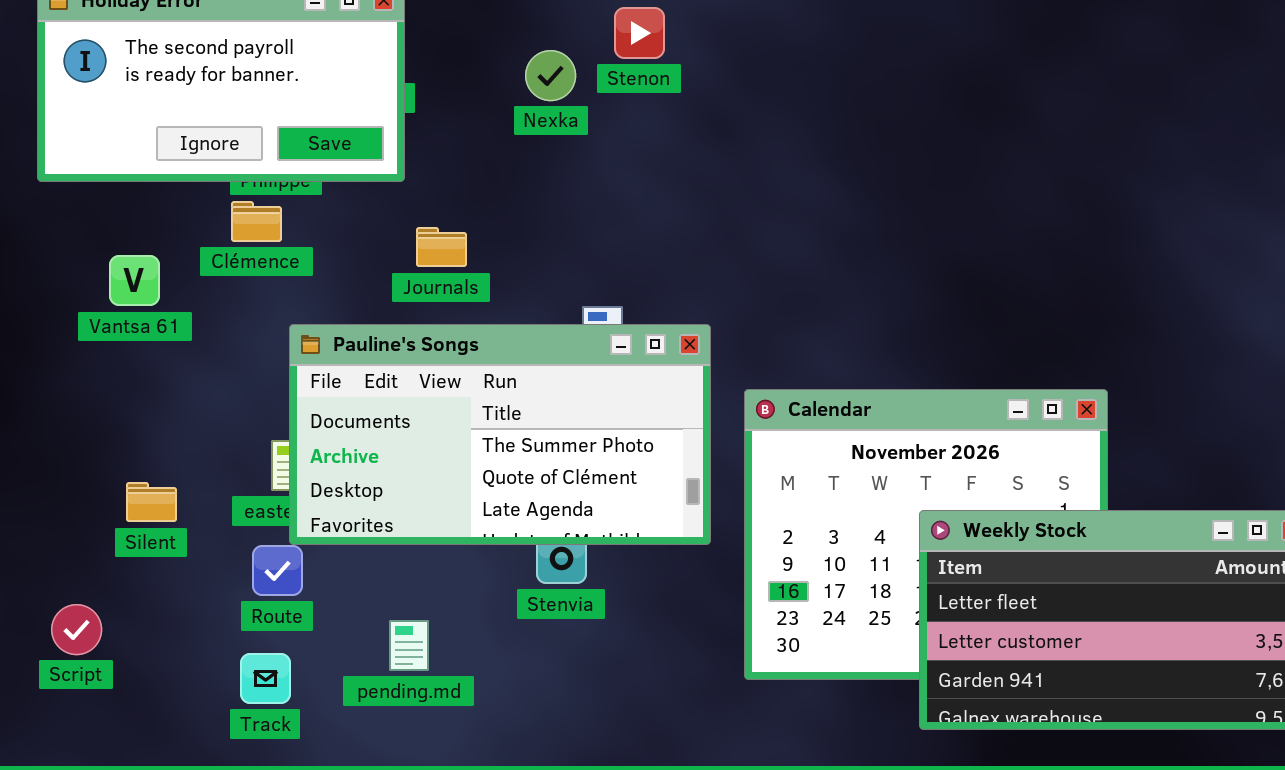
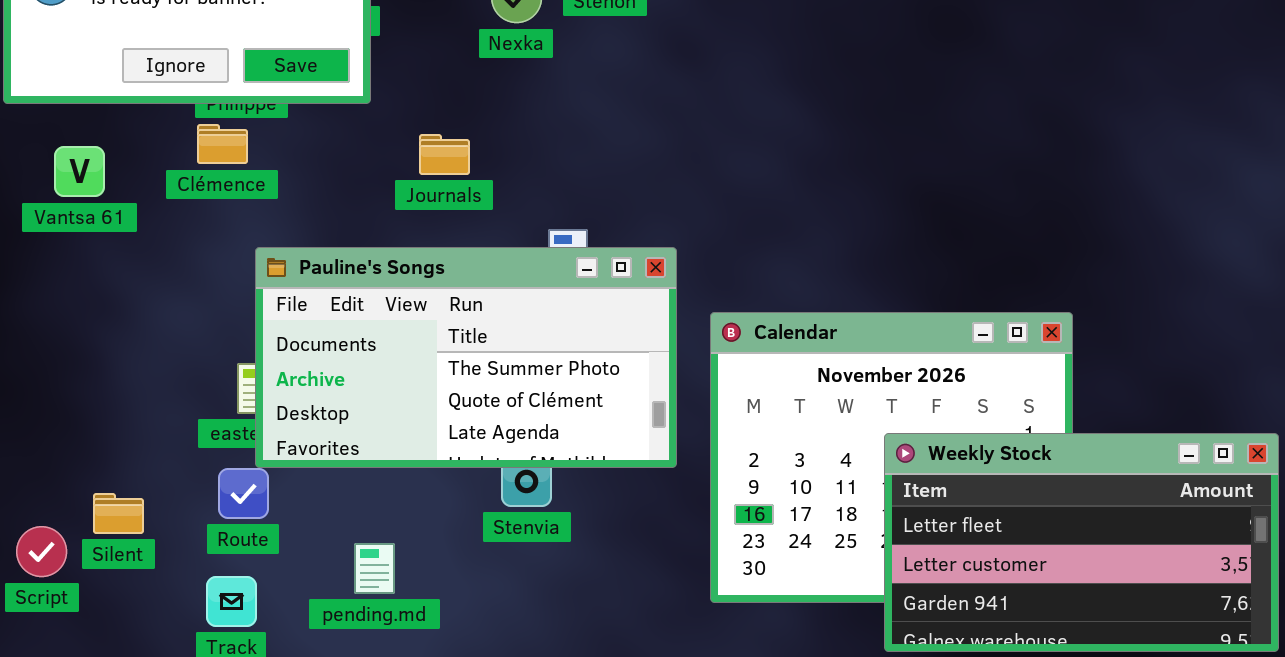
Journals: [416,227,467,267] -> [419,134,470,175], moved
Vantsa 61: [109,255,160,306] -> [54,146,105,197], moved
Silent: [126,482,177,522] -> [93,493,144,534], moved

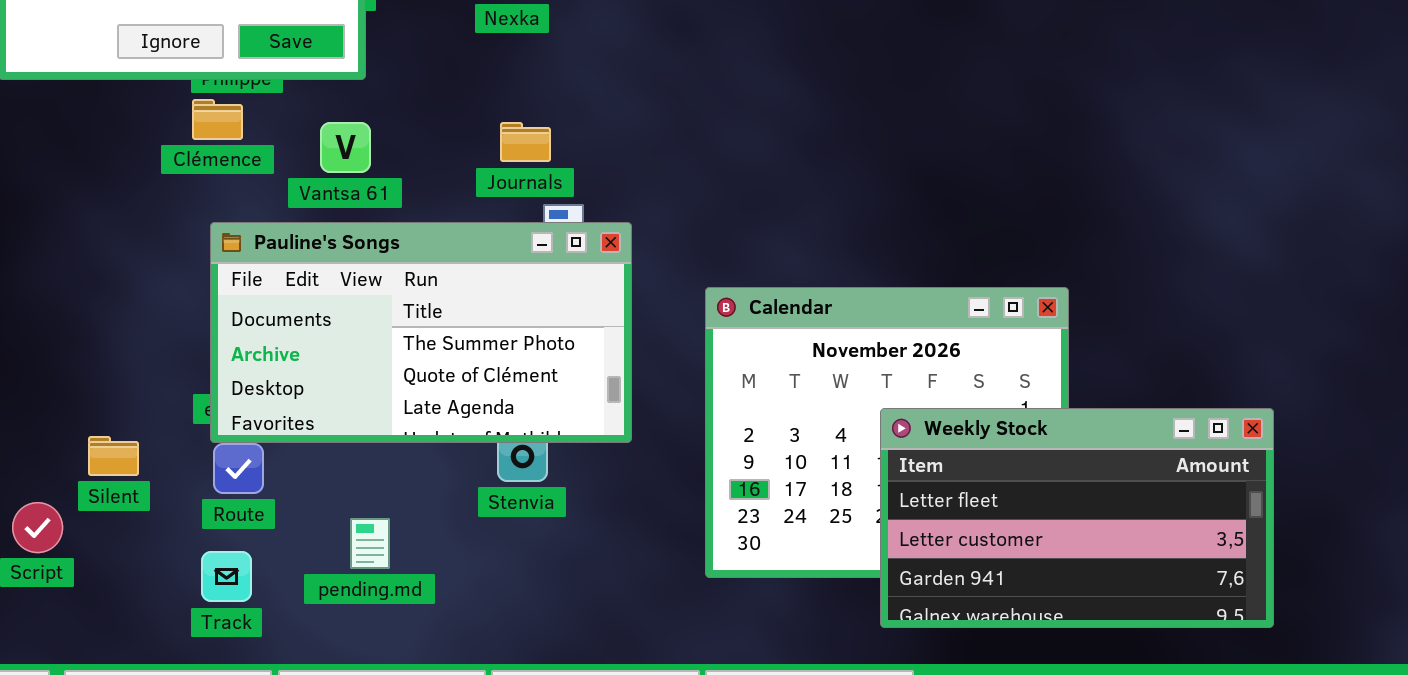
Journals: [419,134,470,175] -> [500,122,551,162], moved
Vantsa 61: [54,146,105,197] -> [320,122,371,173], moved
Pauline's Songs: [255,247,677,468] -> [210,222,632,443], moved
Silent: [93,493,144,534] -> [88,436,139,476], moved

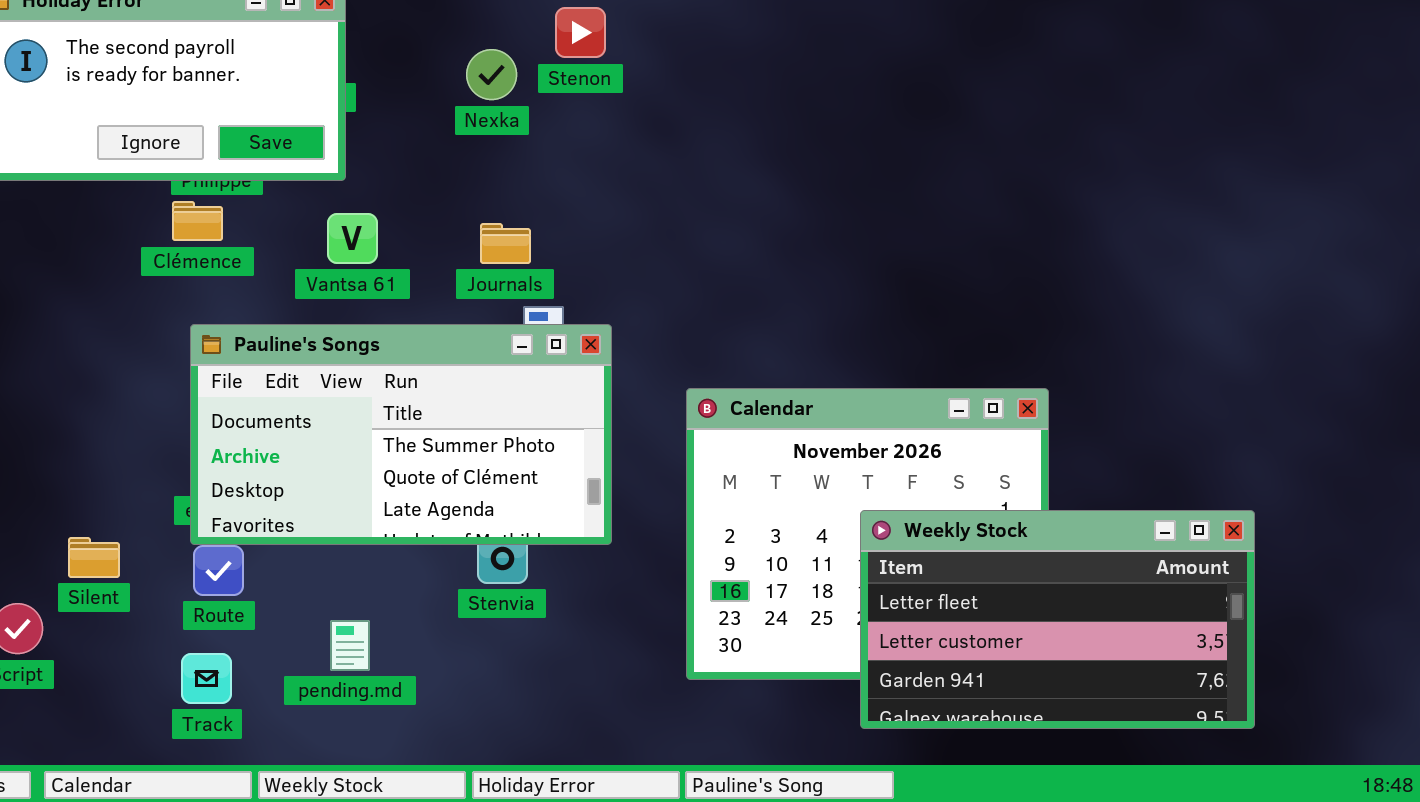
Vantsa 61: [320,122,371,173] -> [327,213,378,264], moved

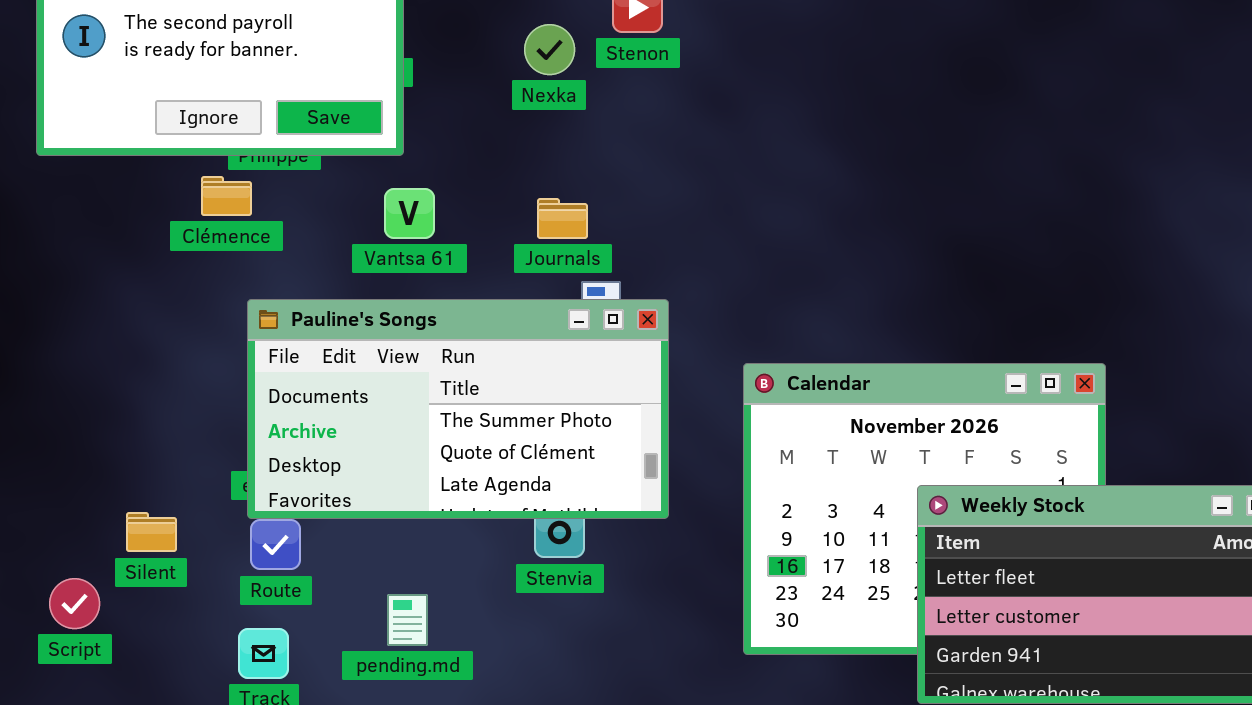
Clémence: [172,201,223,241] -> [201,176,252,216], moved

